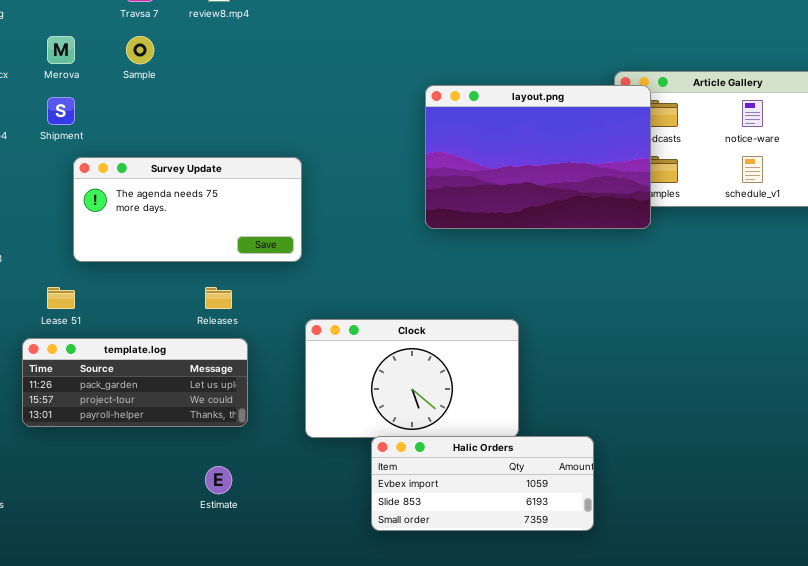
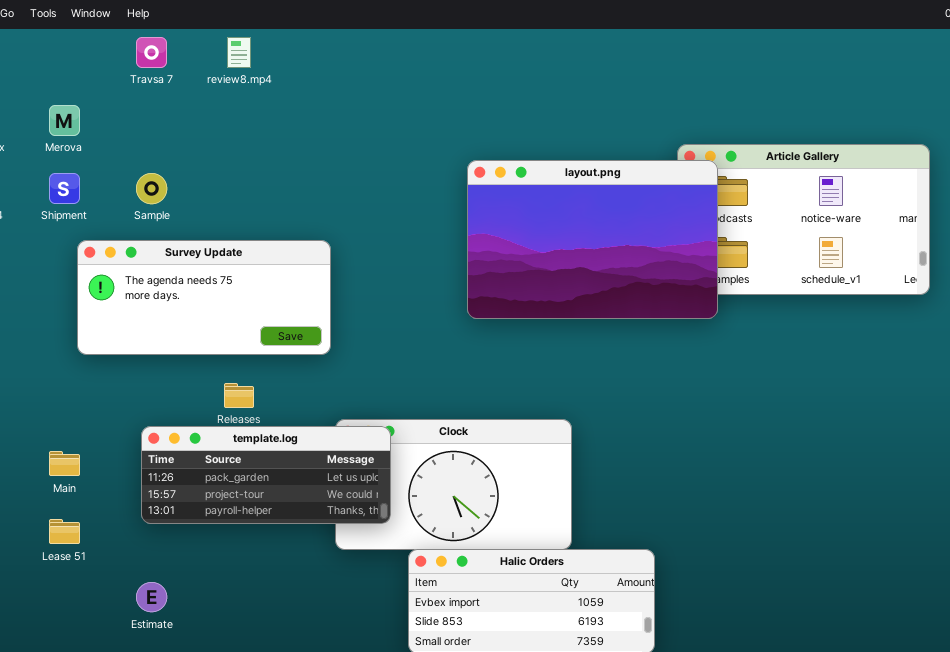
Sample: [126,36,154,64] -> [136,173,167,204], moved
Lease 51: [47,287,75,309] -> [49,519,80,544], moved
template.log: [22,338,248,427] -> [141,426,391,524], moved
Estimate: [205,466,232,494] -> [136,582,167,612], moved

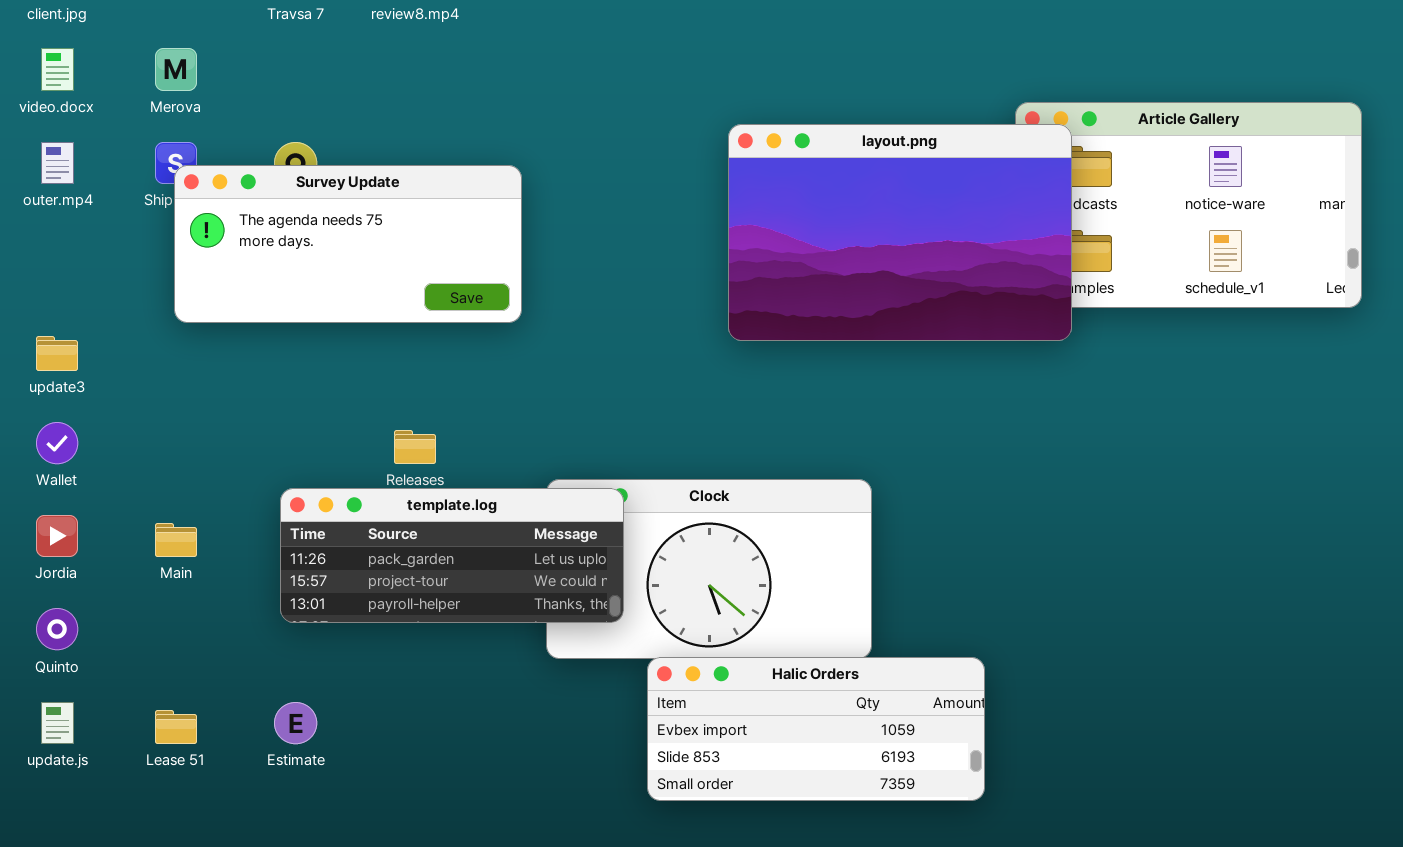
Survey Update: [77,240,331,355] -> [174,165,522,323], moved
Lease 51: [49,519,80,544] -> [155,710,197,744], moved

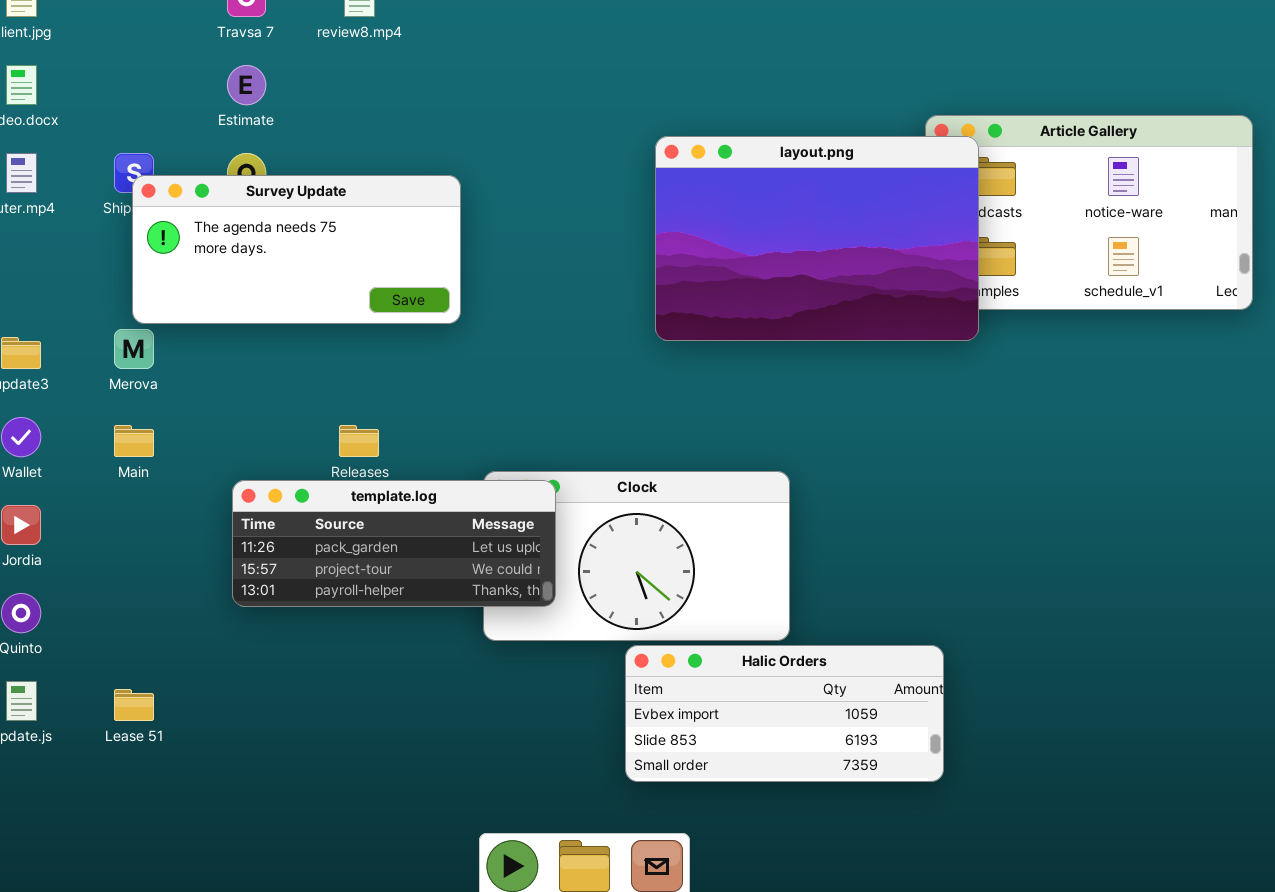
Merova: [155,48,197,91] -> [114,329,154,369], moved
Main: [155,523,197,557] -> [114,425,154,457], moved
Halic Orders: [647,657,985,801] -> [625,645,944,782], moved
Estimate: [274,702,317,744] -> [227,65,266,105], moved

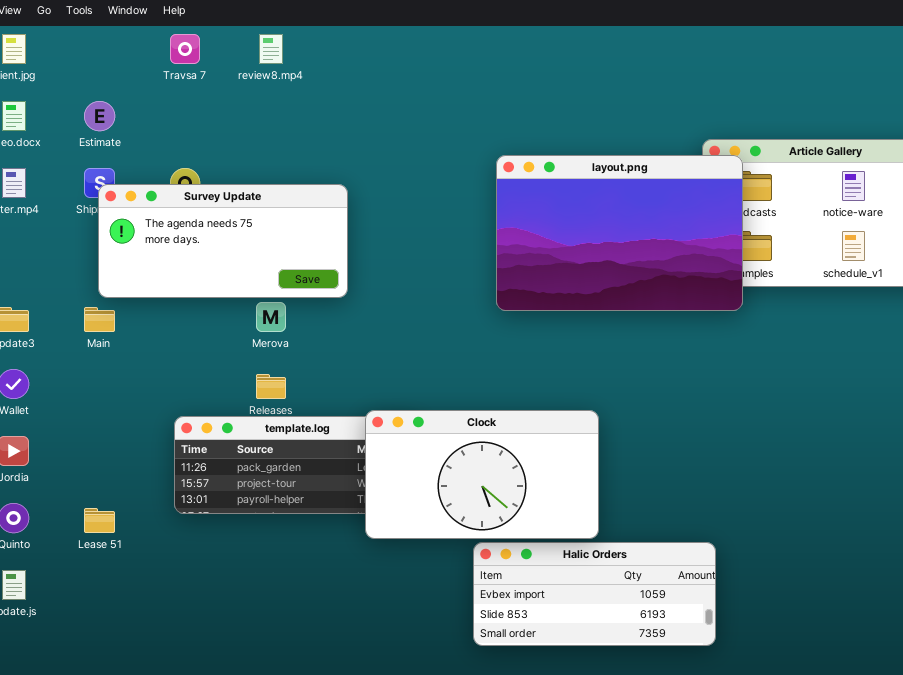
Estimate: [227,65,266,105] -> [84,101,115,131], moved
Merova: [114,329,154,369] -> [256,302,286,332], moved
Main: [114,425,154,457] -> [84,307,115,332], moved
Clock: [483,471,790,641] -> [365,410,599,539], raised
Lease 51: [114,689,154,721] -> [84,508,115,533], moved

